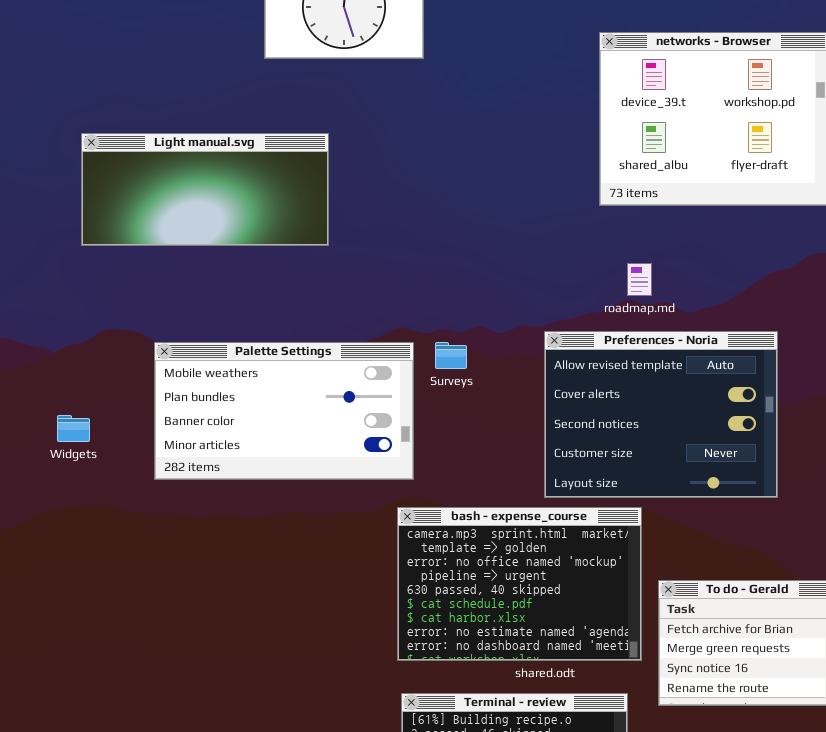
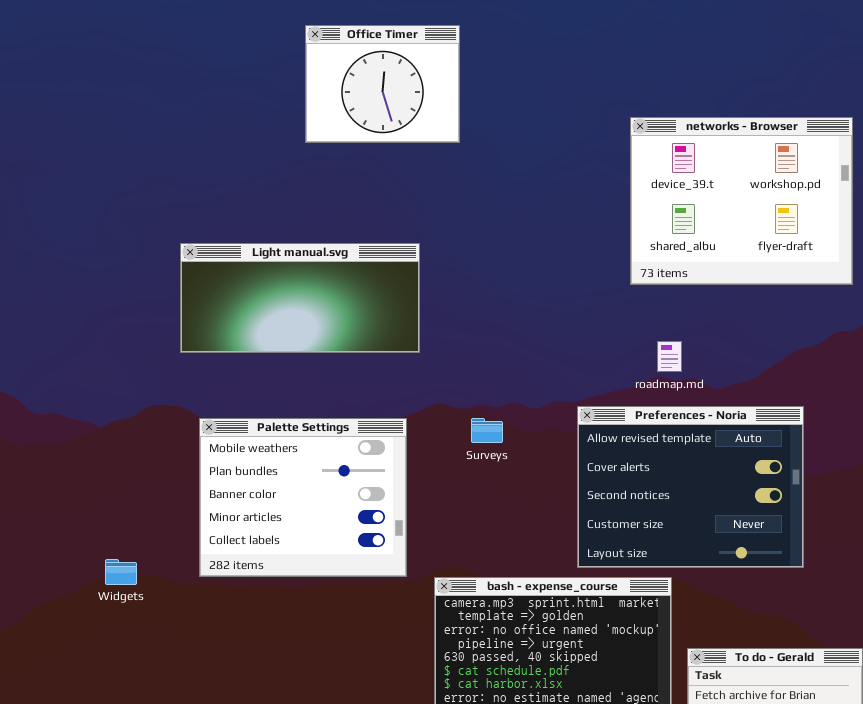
Light manual.svg: [81,133,329,246] -> [180,243,420,353], moved
Palette Settings: [154,342,414,480] -> [199,418,407,577], resized
Widgets: [57,415,90,442] -> [105,559,137,585], moved

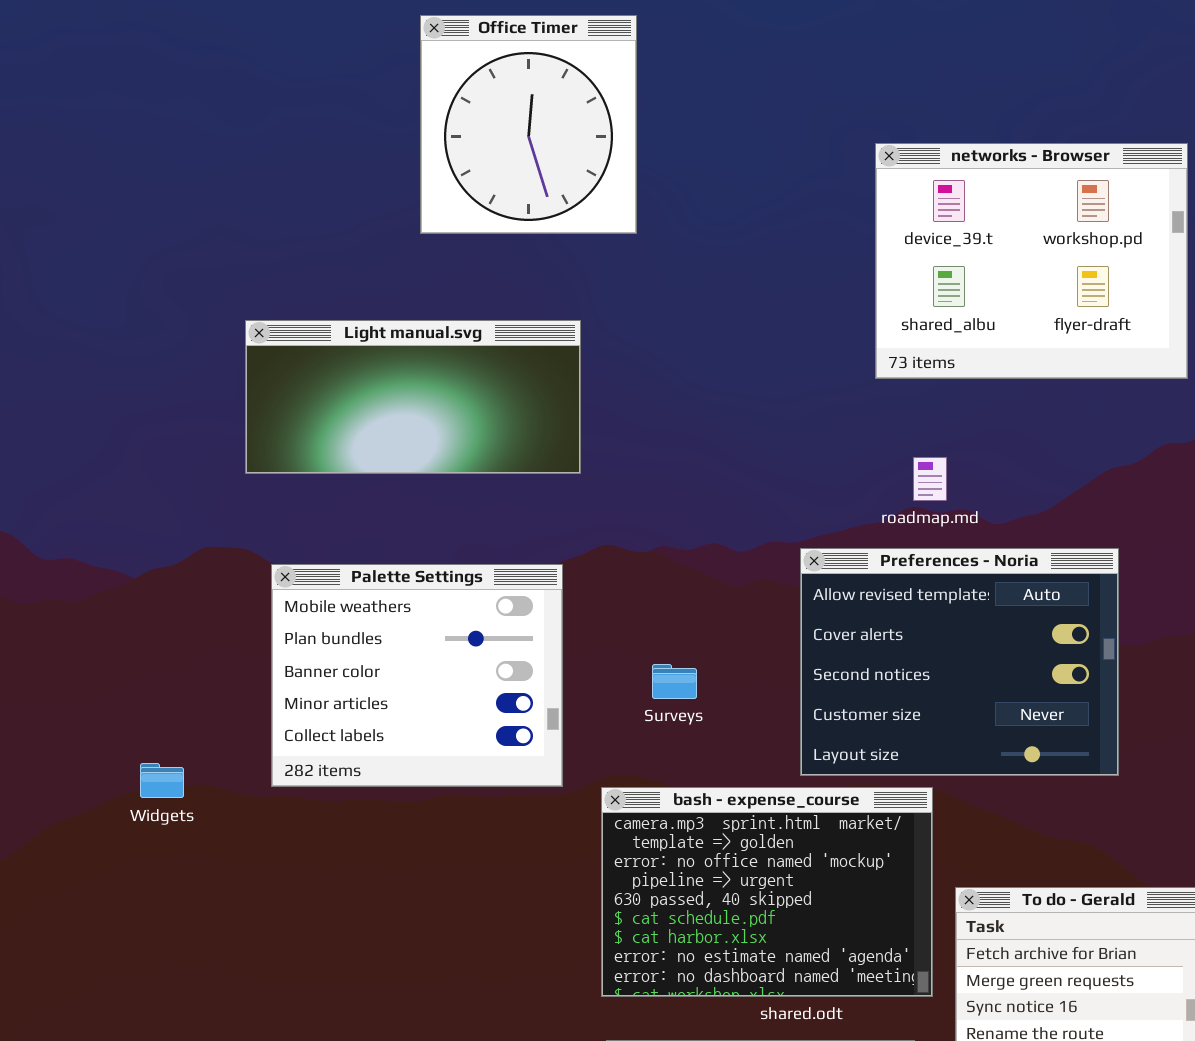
Office Timer: [305,25,460,143] -> [420,15,637,234], resized
Surveys: [471,418,503,443] -> [652,664,697,699], moved

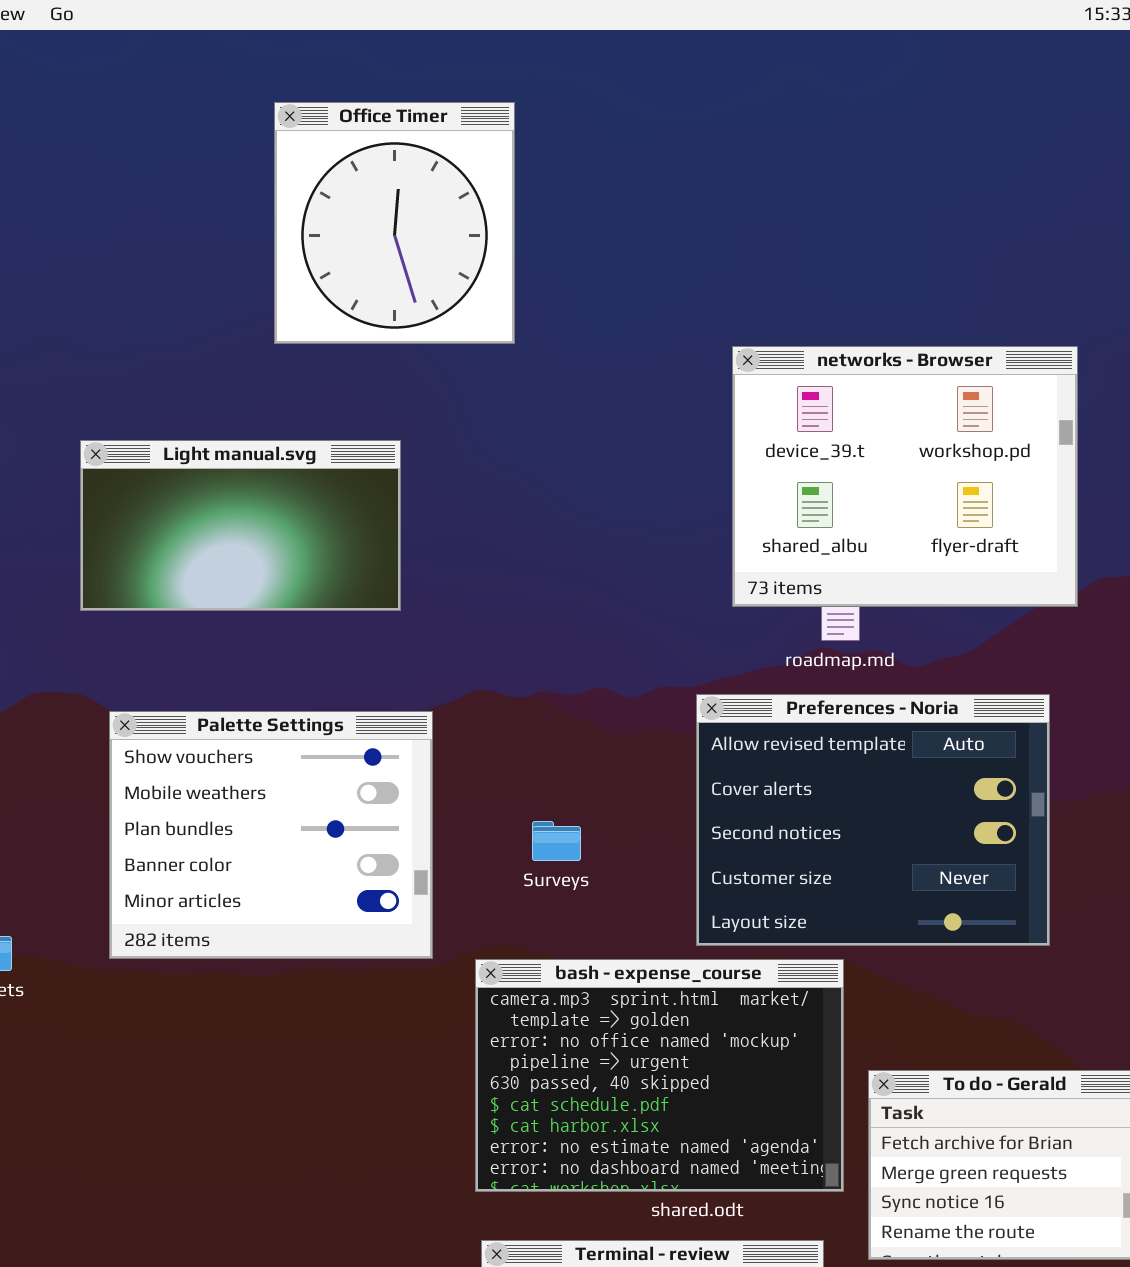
networks - Browser: [875,143,1188,379] -> [732,346,1078,607], moved
Light manual.svg: [245,320,581,474] -> [80,440,401,611], resized
Palette Settings: [271,564,563,787] -> [109,711,433,959], scrolled up 1 row

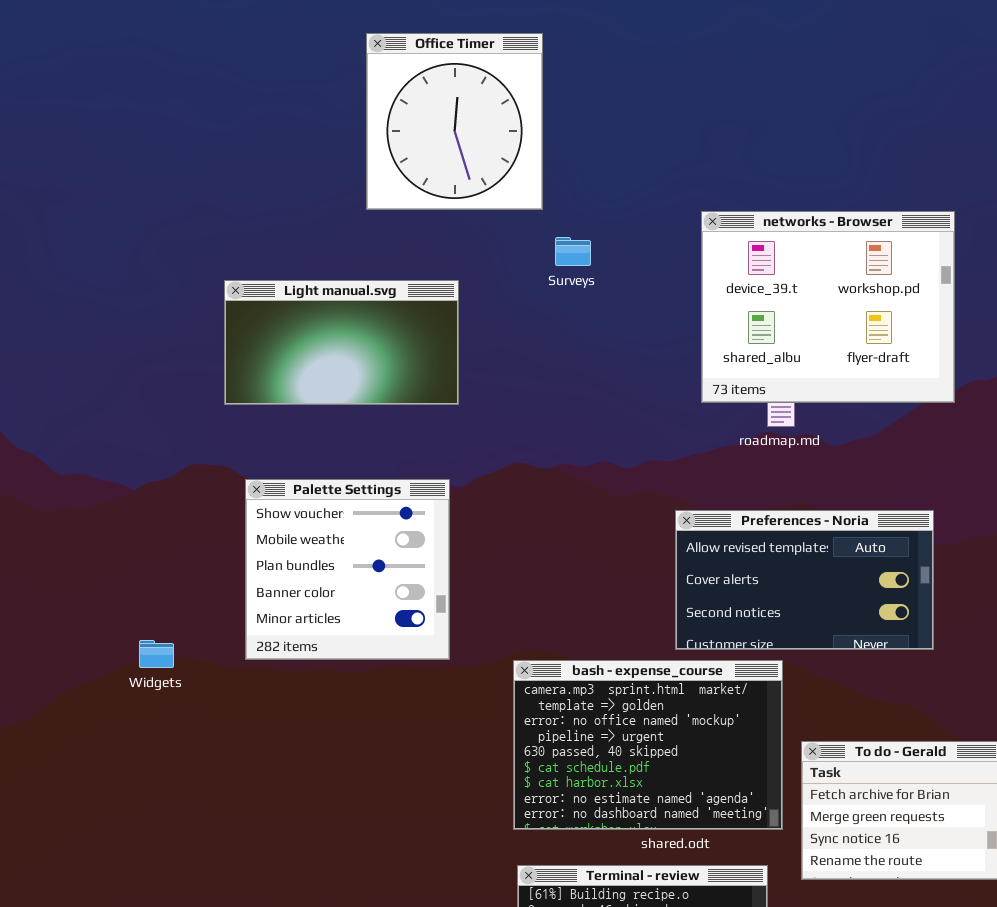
Preferences - Noria: [696,694,1050,946] -> [675,510,934,650], resized
Palette Settings: [109,711,433,959] -> [245,479,450,660], resized
Surveys: [532,821,581,861] -> [555,237,591,266], moved

